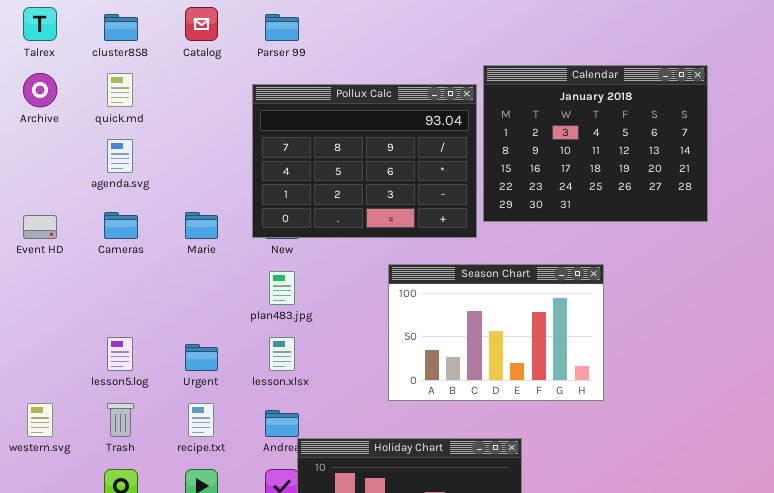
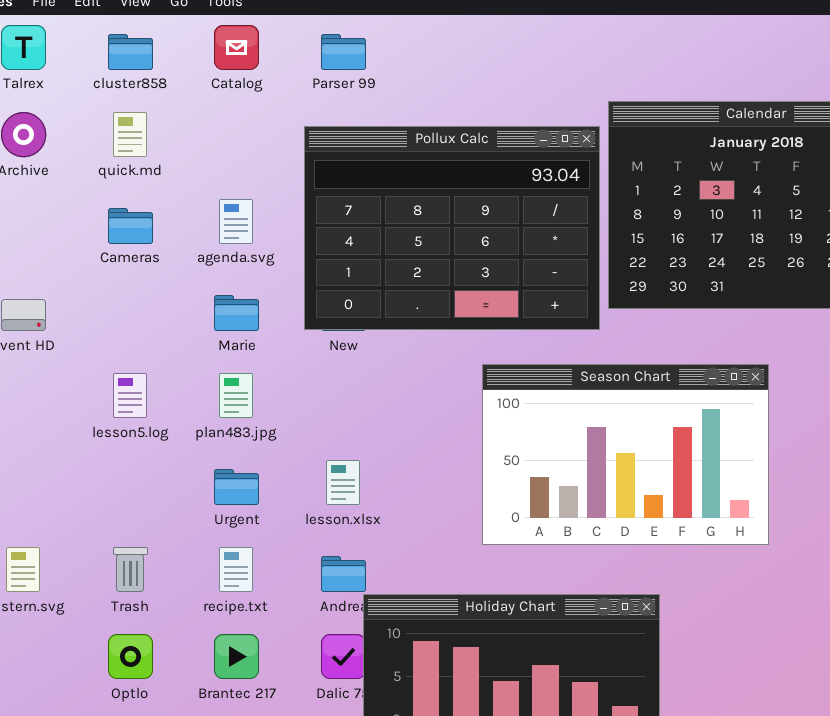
agenda.svg: [107,139,133,173] -> [219,199,253,244], moved
Cameras: [104,212,138,239] -> [108,208,153,244], moved
plan483.jpg: [269,271,295,305] -> [219,373,253,418], moved
lesson5.log: [107,337,133,371] -> [113,373,147,418], moved

